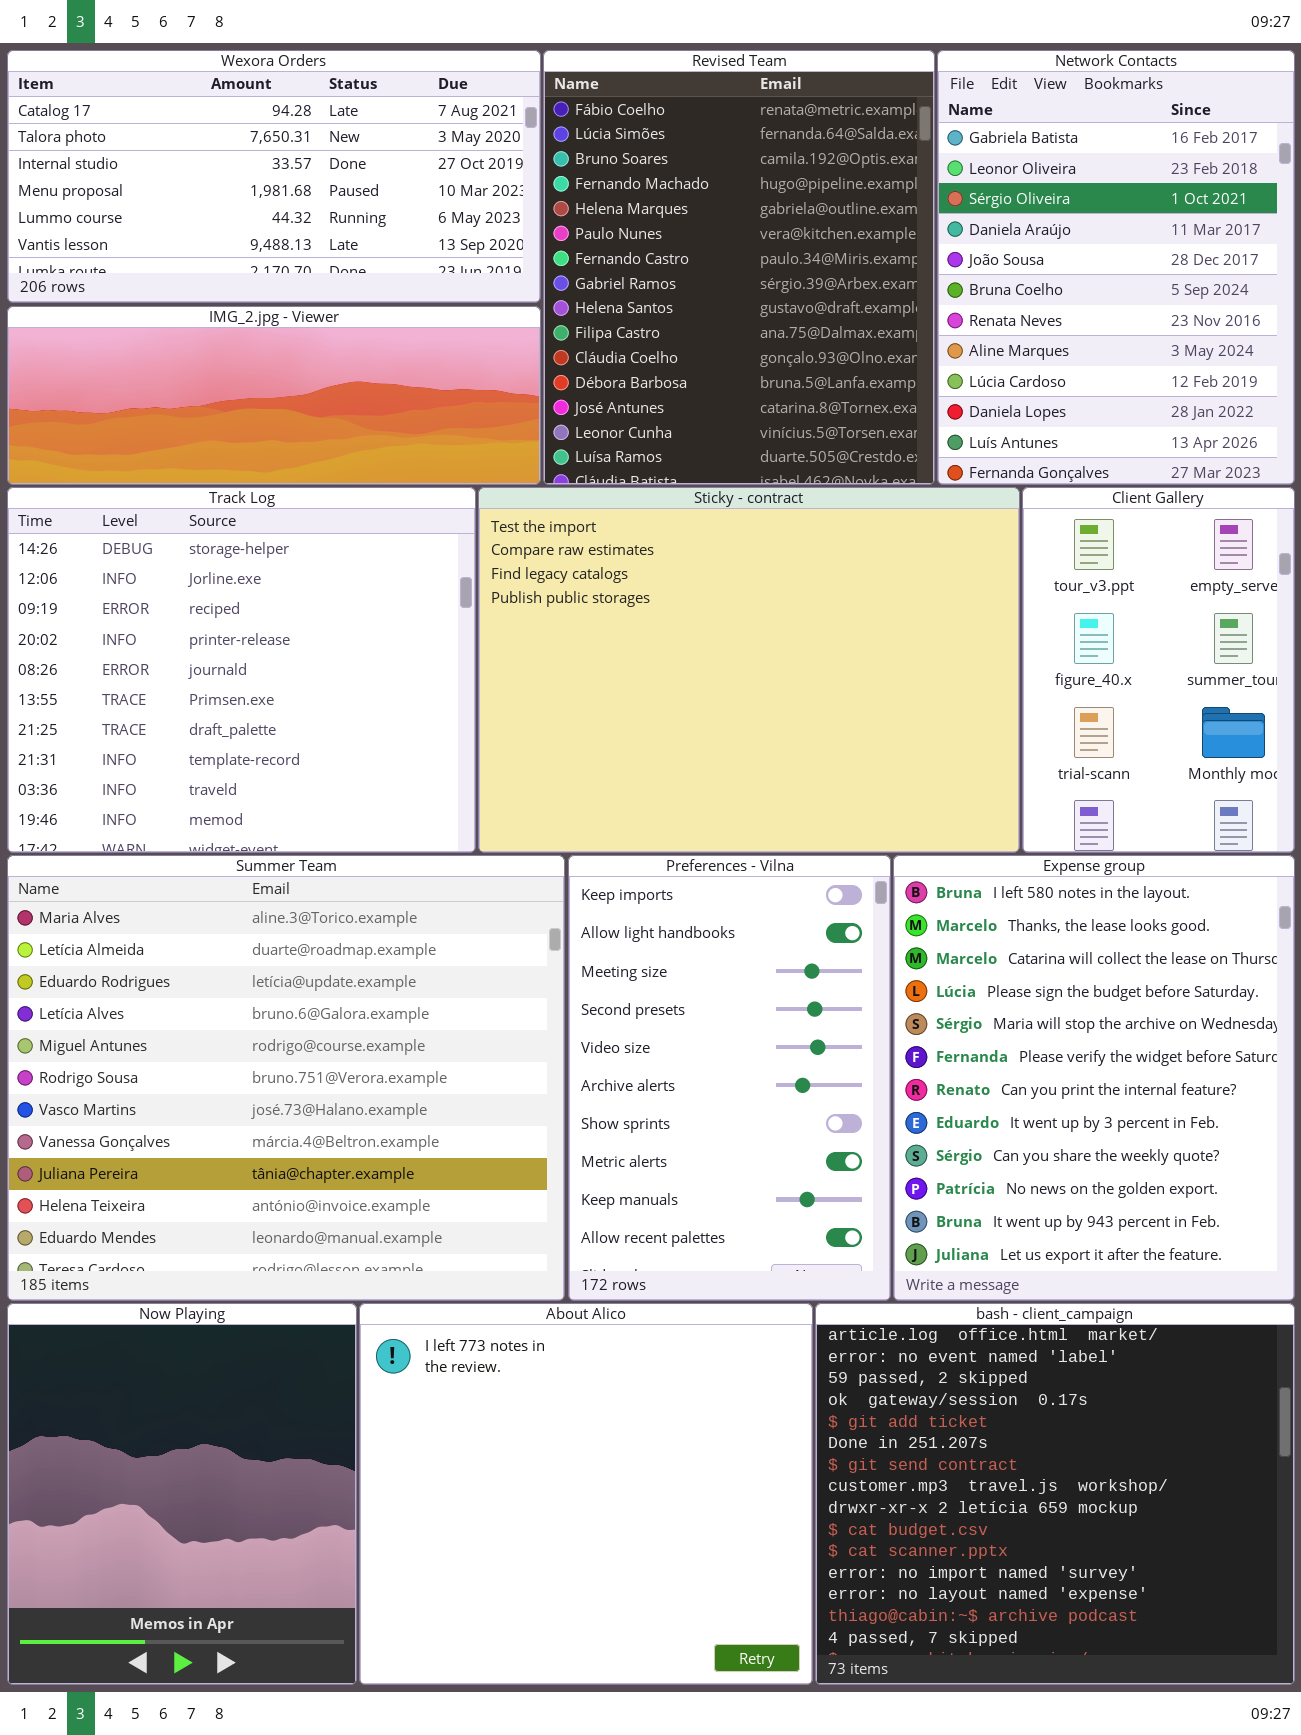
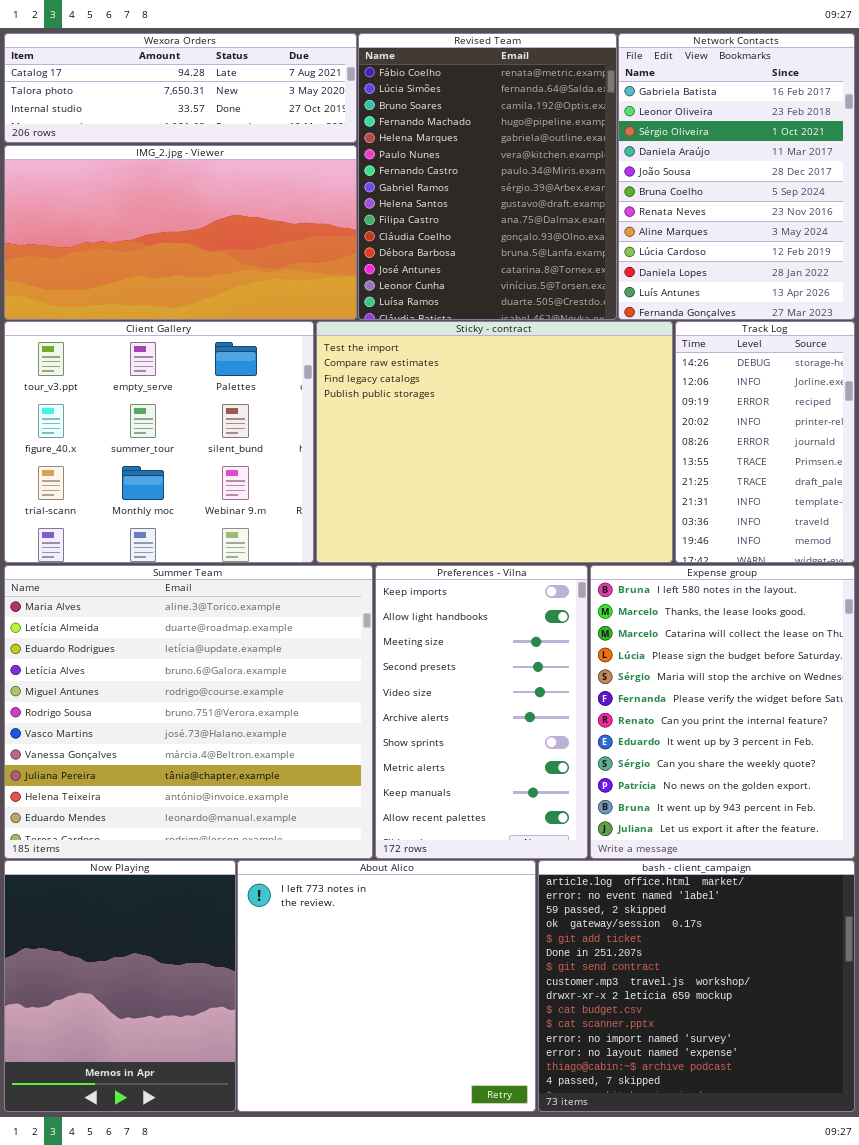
Wexora Orders: [7,50,541,303] -> [4,33,357,143], resized
IMG_2.jpg - Viewer: [7,306,541,485] -> [4,145,357,320], resized
Track Log: [7,487,476,853] -> [675,321,855,563], moved, resized
Client Gallery: [1022,487,1295,853] -> [4,321,314,563], moved, resized

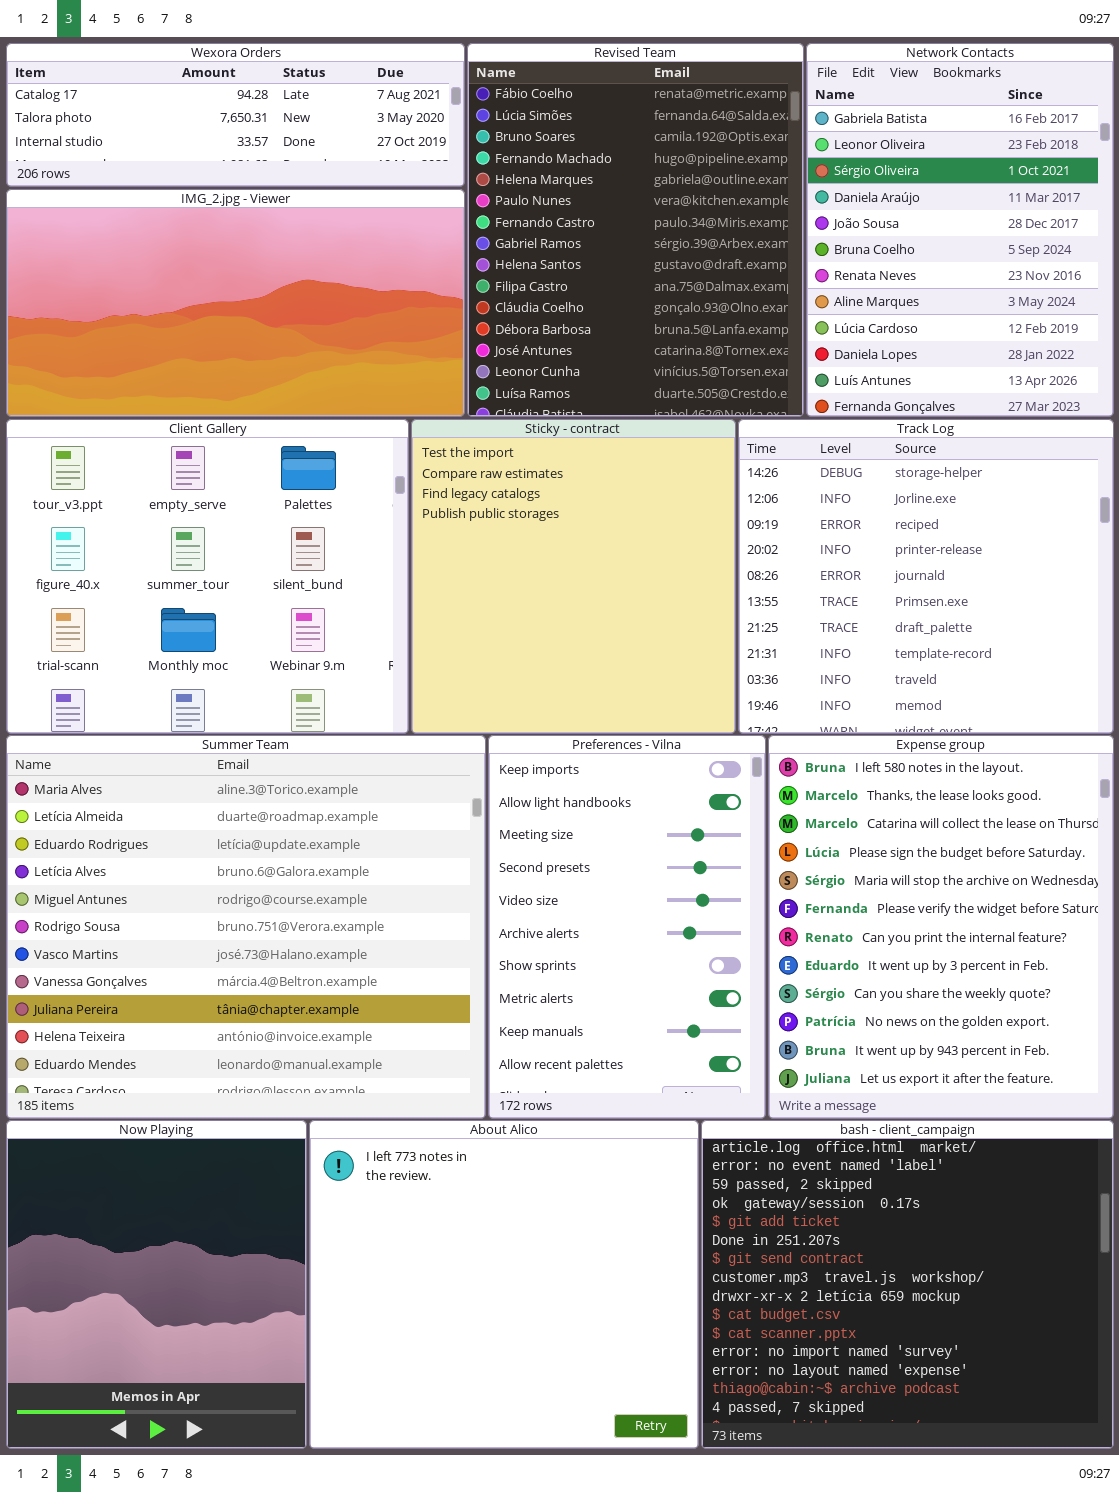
Sticky - contract: [316,321,673,563] -> [411,419,736,734], resized
Track Log: [675,321,855,563] -> [738,419,1114,734], resized

